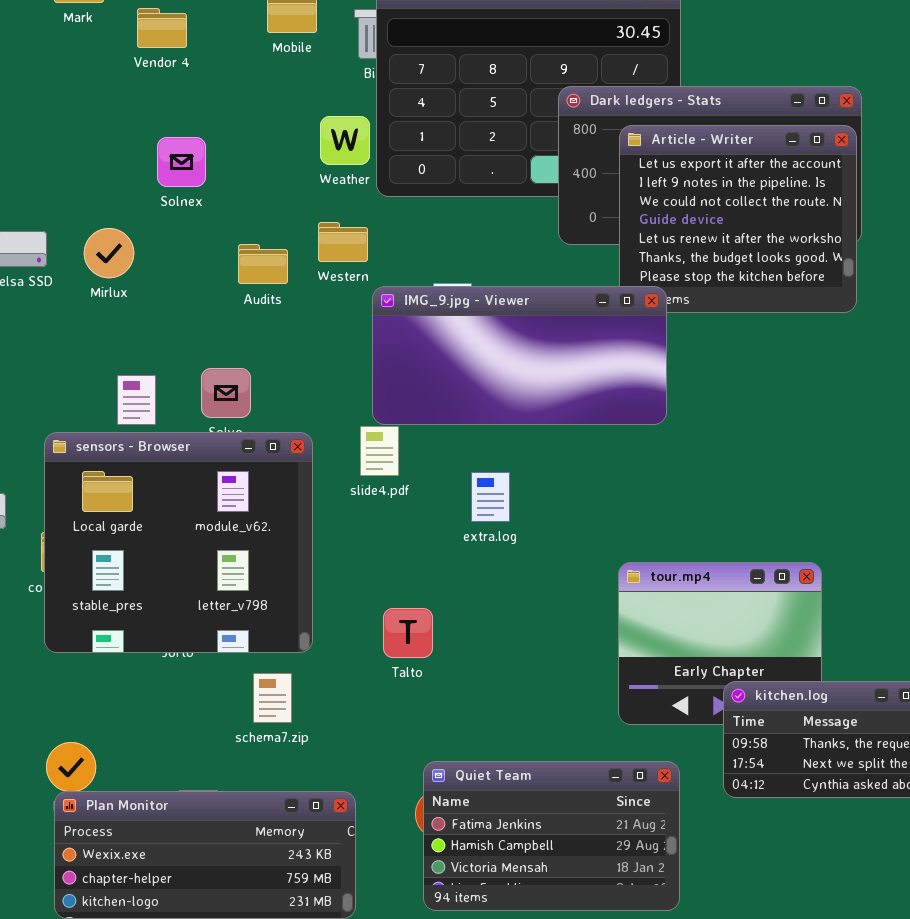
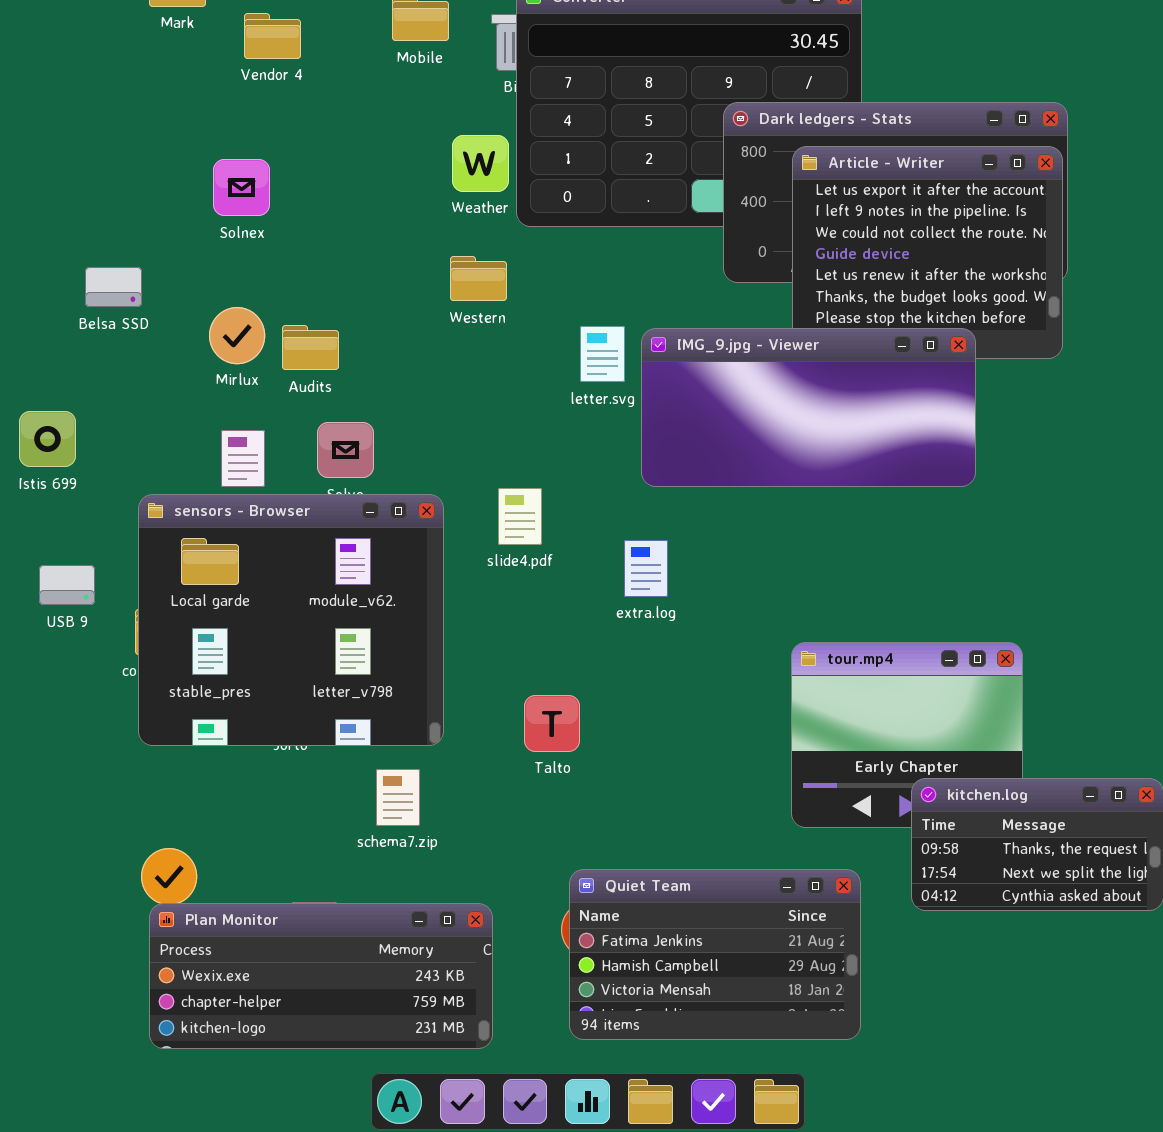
Solnex: [157,137,206,187] -> [213,159,270,216], moved
Mirlux: [84,228,134,278] -> [209,307,265,364], moved
Audits: [238,244,288,284] -> [282,325,339,370], moved
IMG_9.jpg - Viewer: [372,286,667,425] -> [641,328,976,487], moved

